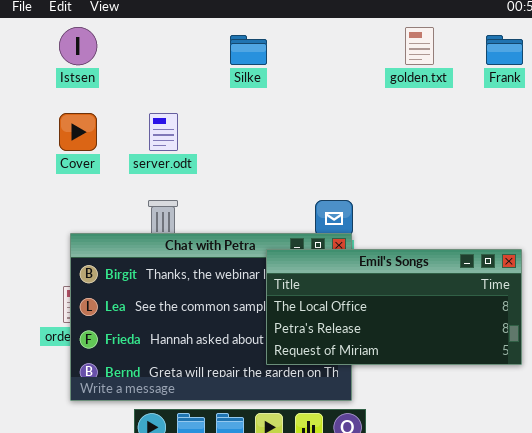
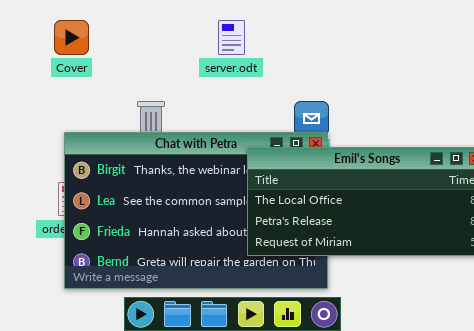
server.odt: [149,113,178,151] -> [218,20,245,55], moved

